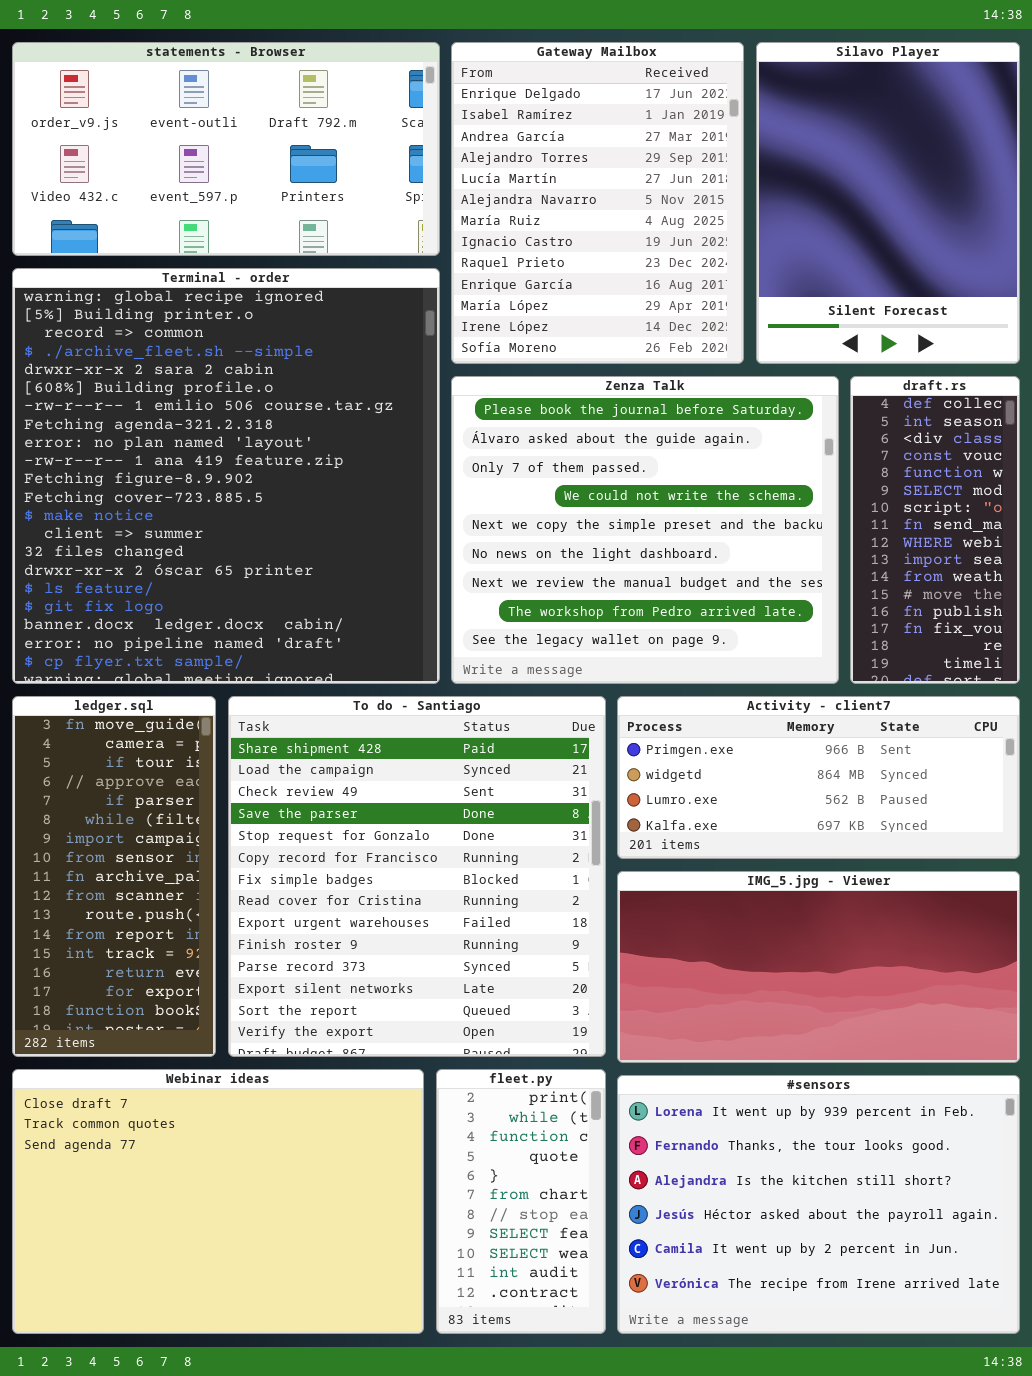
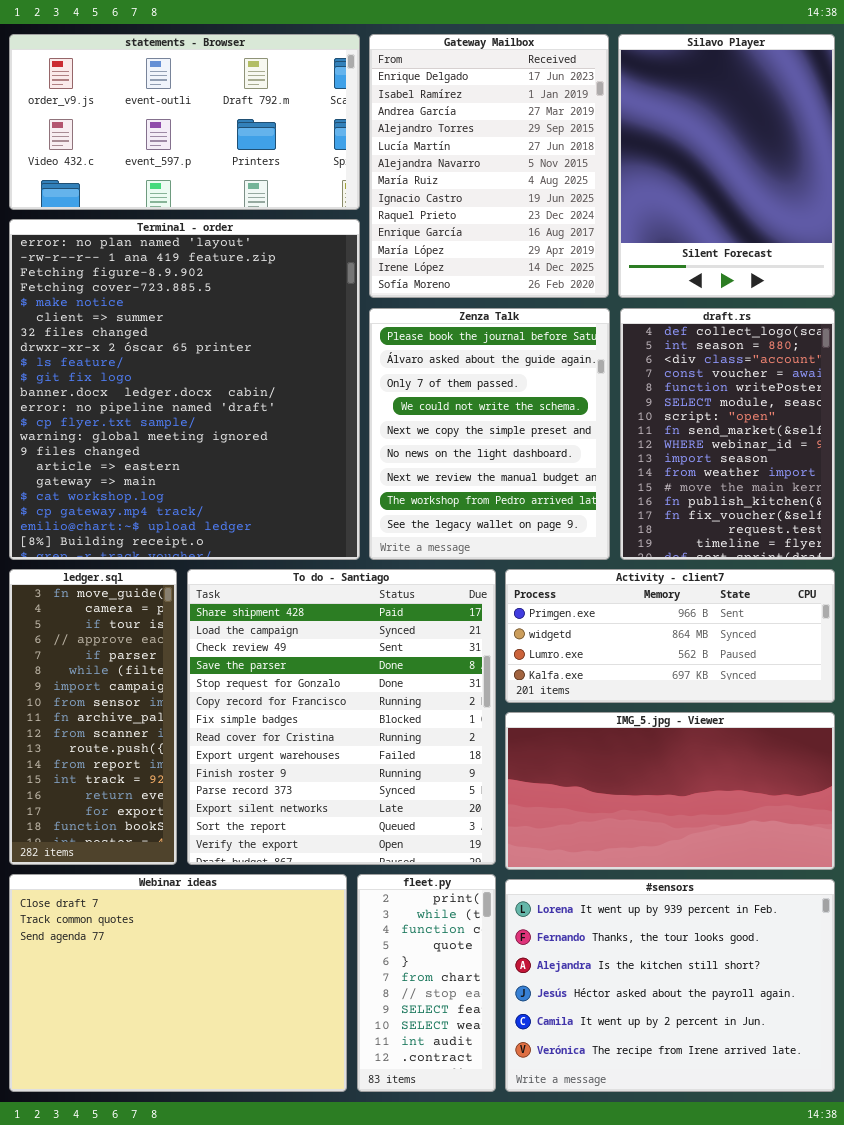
Terminal - order: [12,268,440,684] -> [9,219,360,560], scrolled down 8 rows
Zenza Talk: [451,376,839,684] -> [369,308,610,560], resized
draft.rs: [850,376,1020,684] -> [620,308,835,560], resized

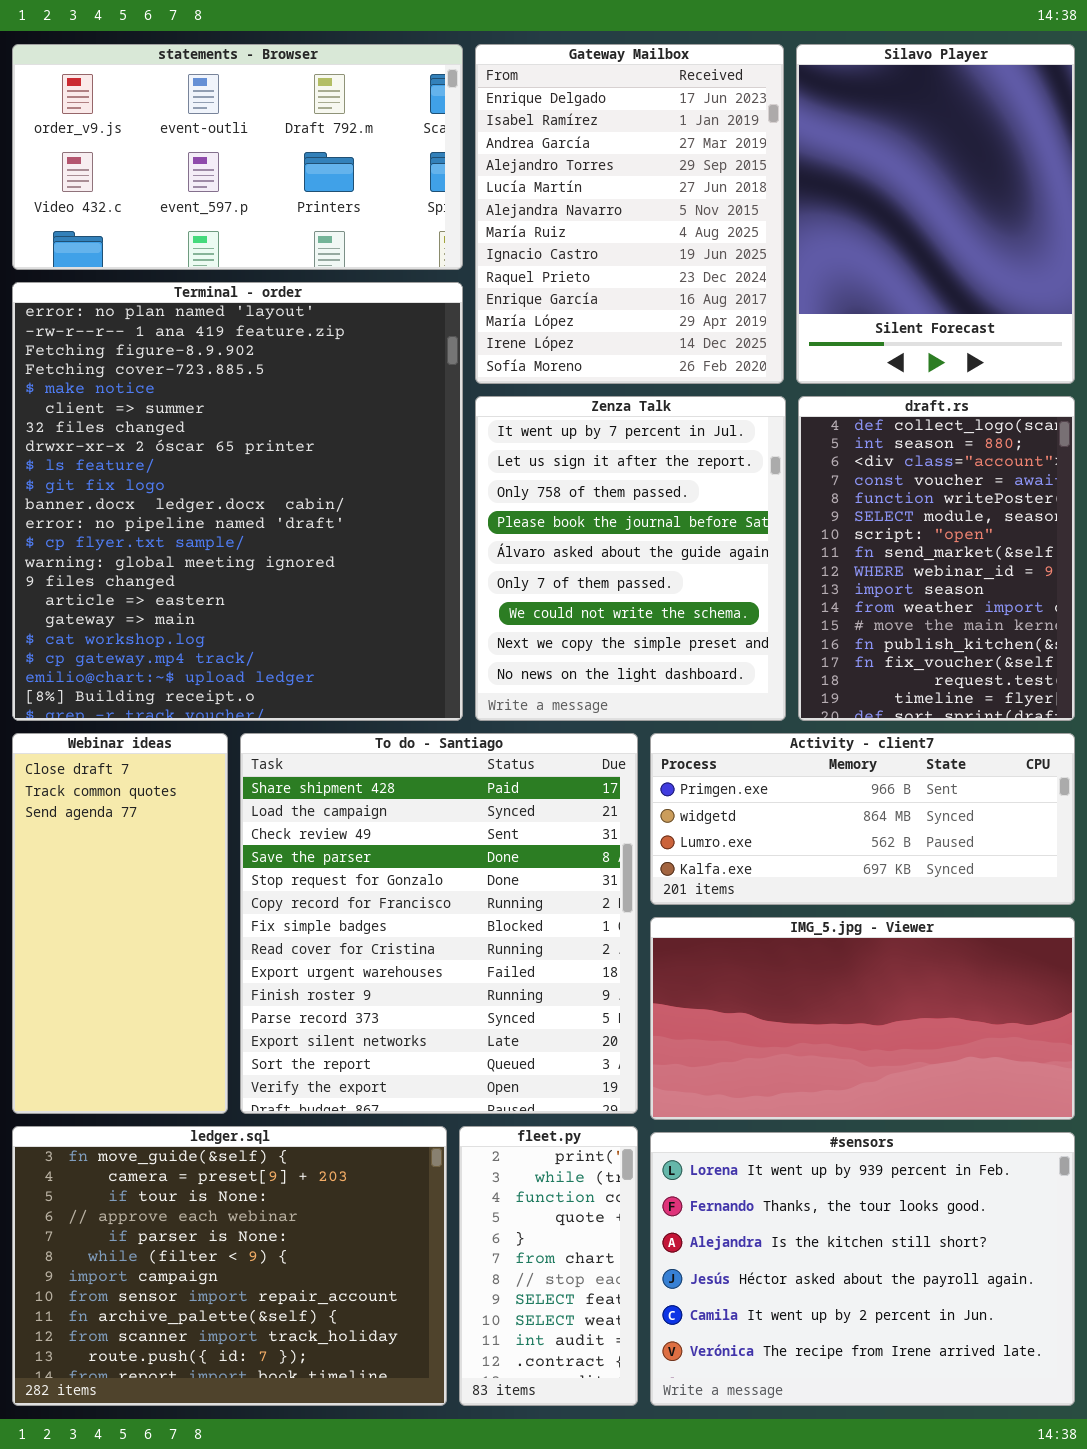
Zenza Talk: [369,308,610,560] -> [475,396,786,721], scrolled up 3 rows
ledger.sql: [9,569,177,865] -> [12,1126,447,1406], moved, resized
Webinar ideas: [9,874,347,1092] -> [12,733,228,1114], moved, resized

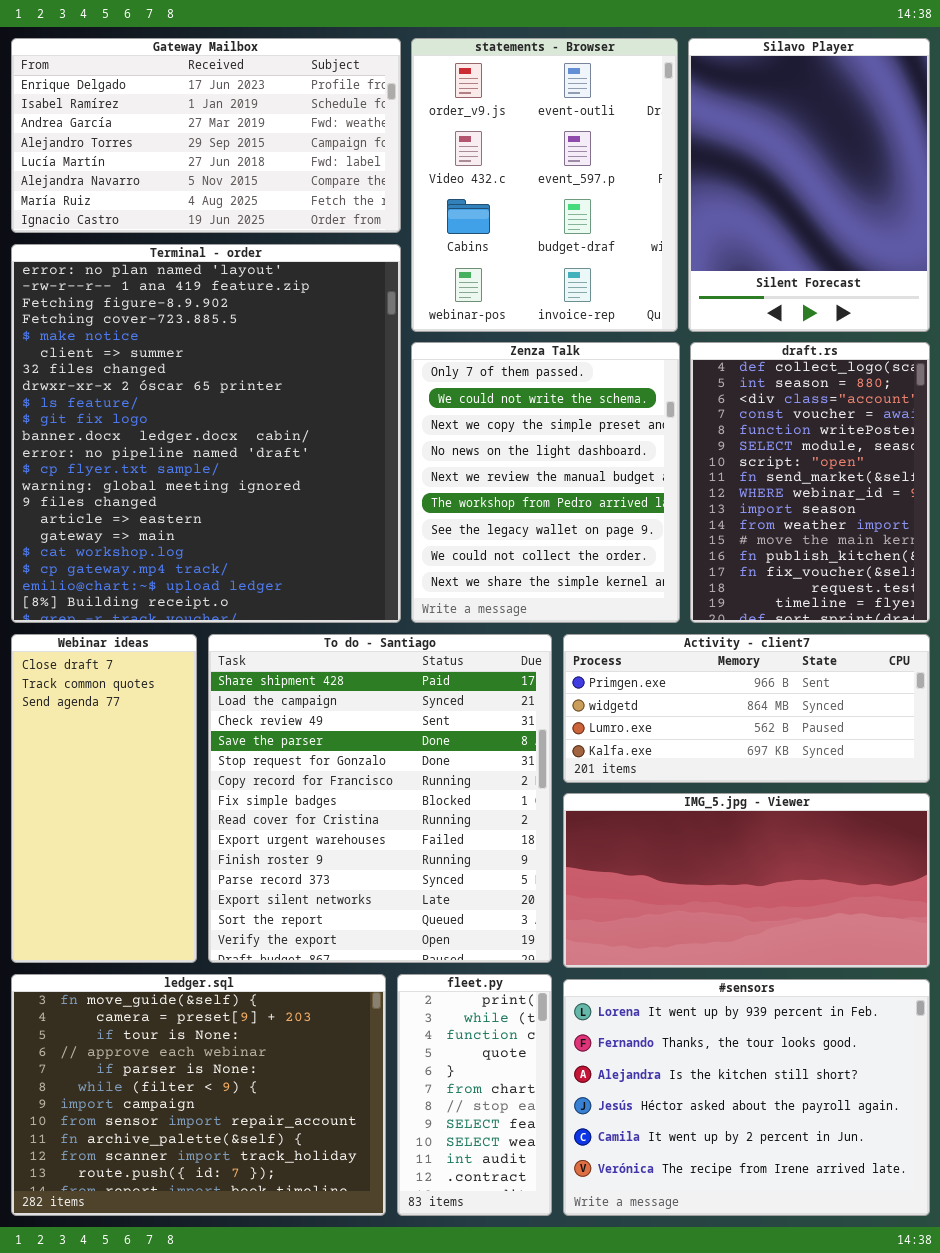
statements - Browser: [12,44,463,270] -> [411,38,678,332], moved, resized
Gateway Mailbox: [475,44,784,384] -> [11,38,401,233], moved, resized
Zenza Talk: [475,396,786,721] -> [411,342,680,623], scrolled down 5 rows

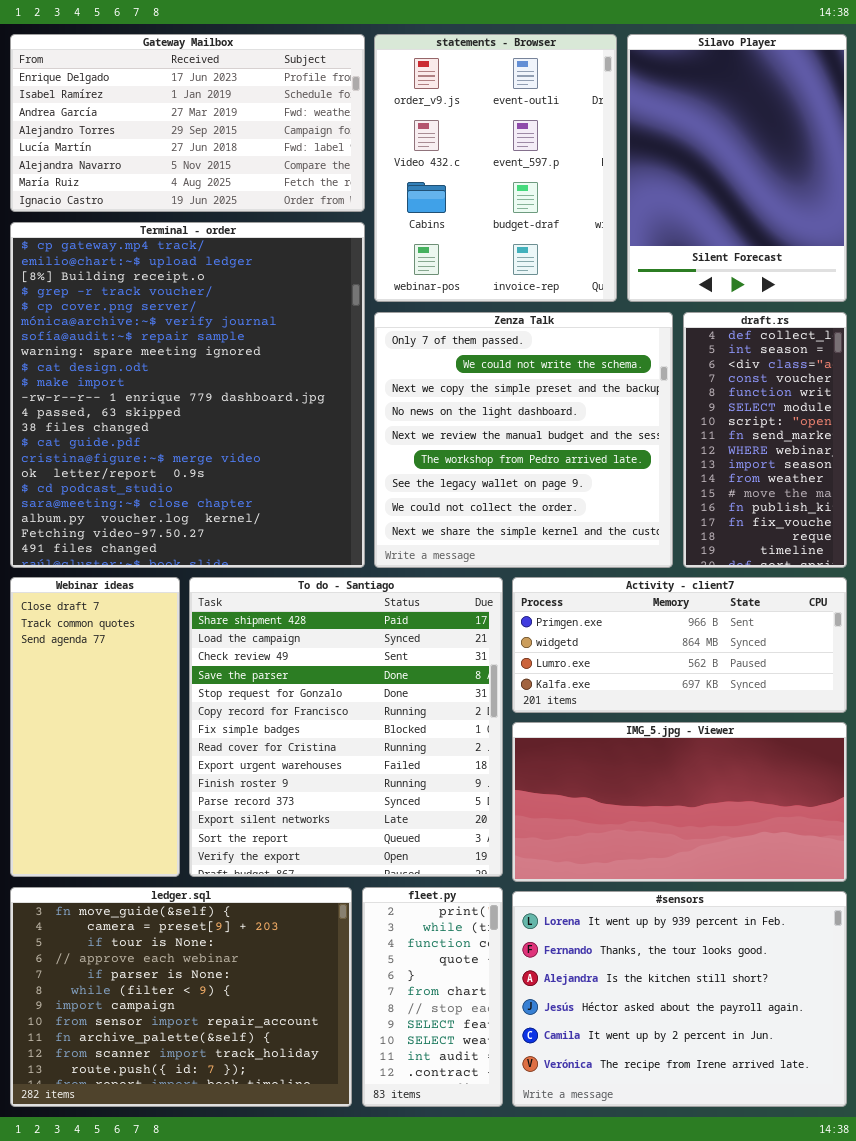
Terminal - order: [11,244,401,623] -> [10,222,365,568], scrolled down 18 rows
Zenza Talk: [411,342,680,623] -> [374,312,673,568], resized
draft.rs: [690,342,930,623] -> [683,312,847,568], resized

